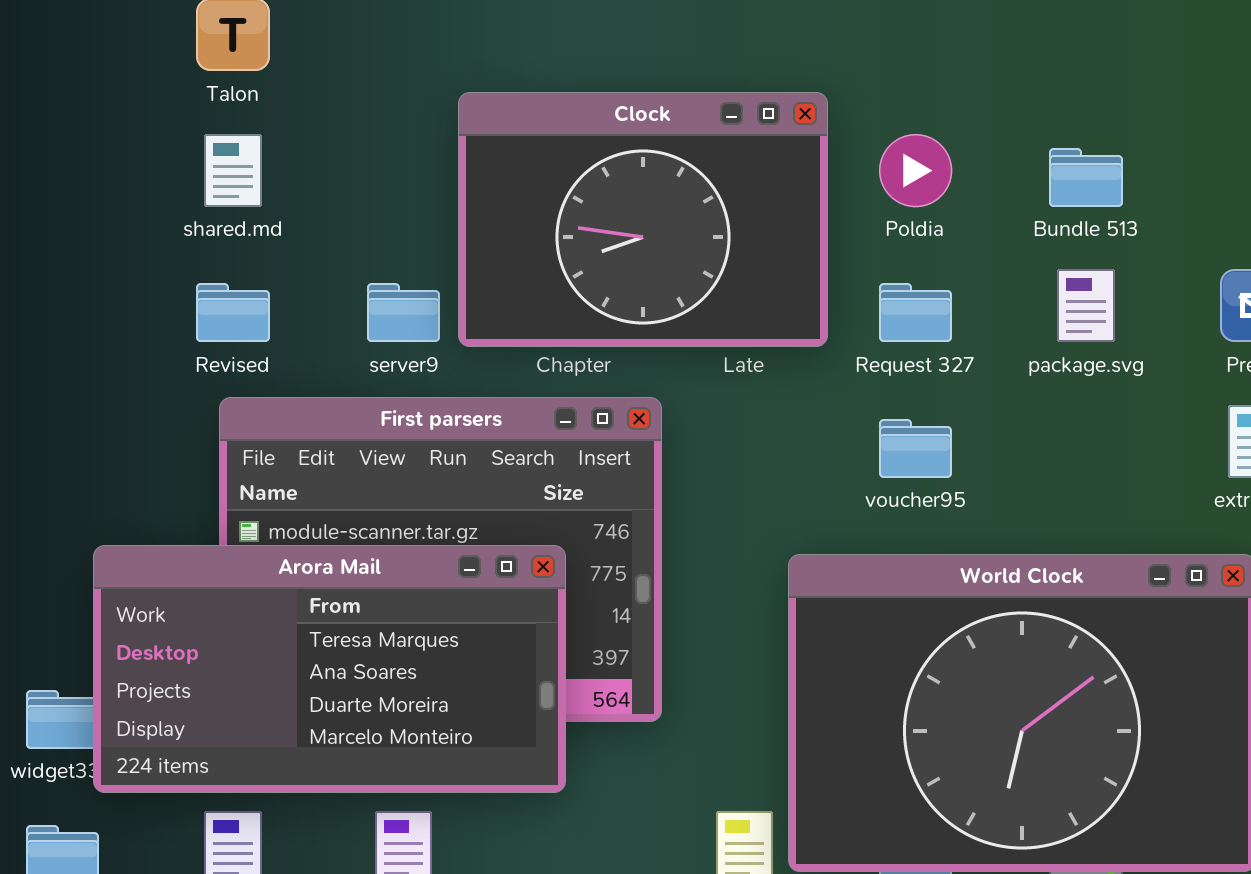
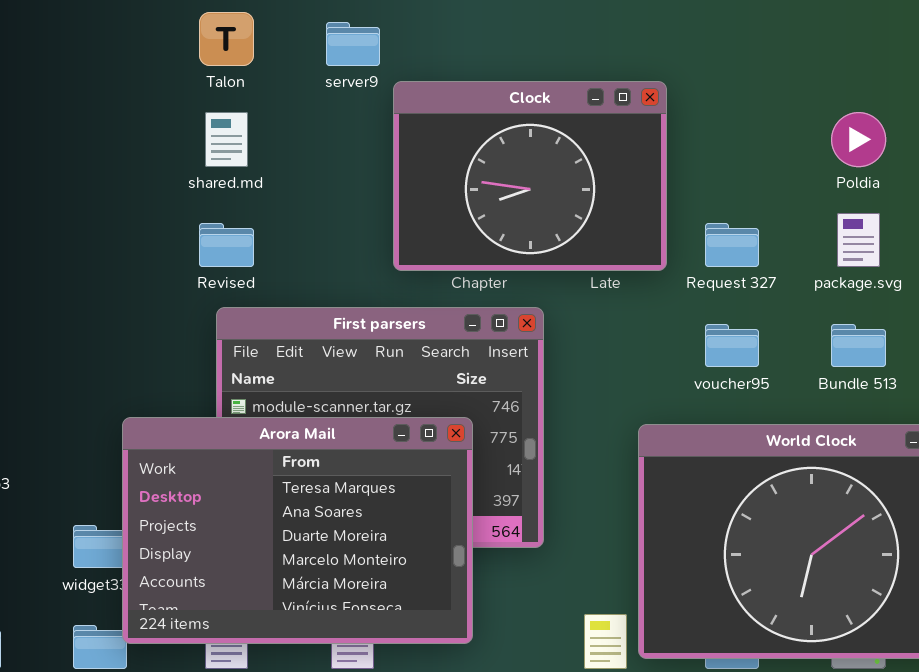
Poldia: [879,134,952,207] -> [831,112,886,167], moved
Bundle 513: [1049,148,1123,207] -> [831,324,886,367], moved
server9: [367,283,440,342] -> [326,22,380,66], moved
Arora Mail: [93,545,566,793] -> [122,417,473,644], resized

